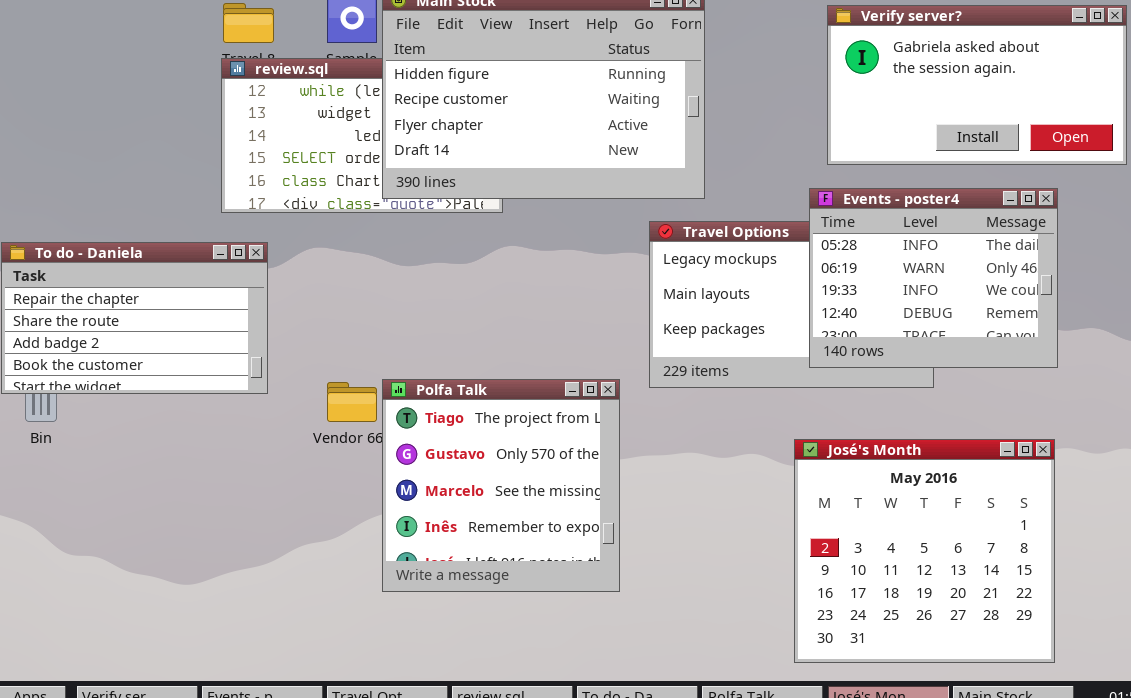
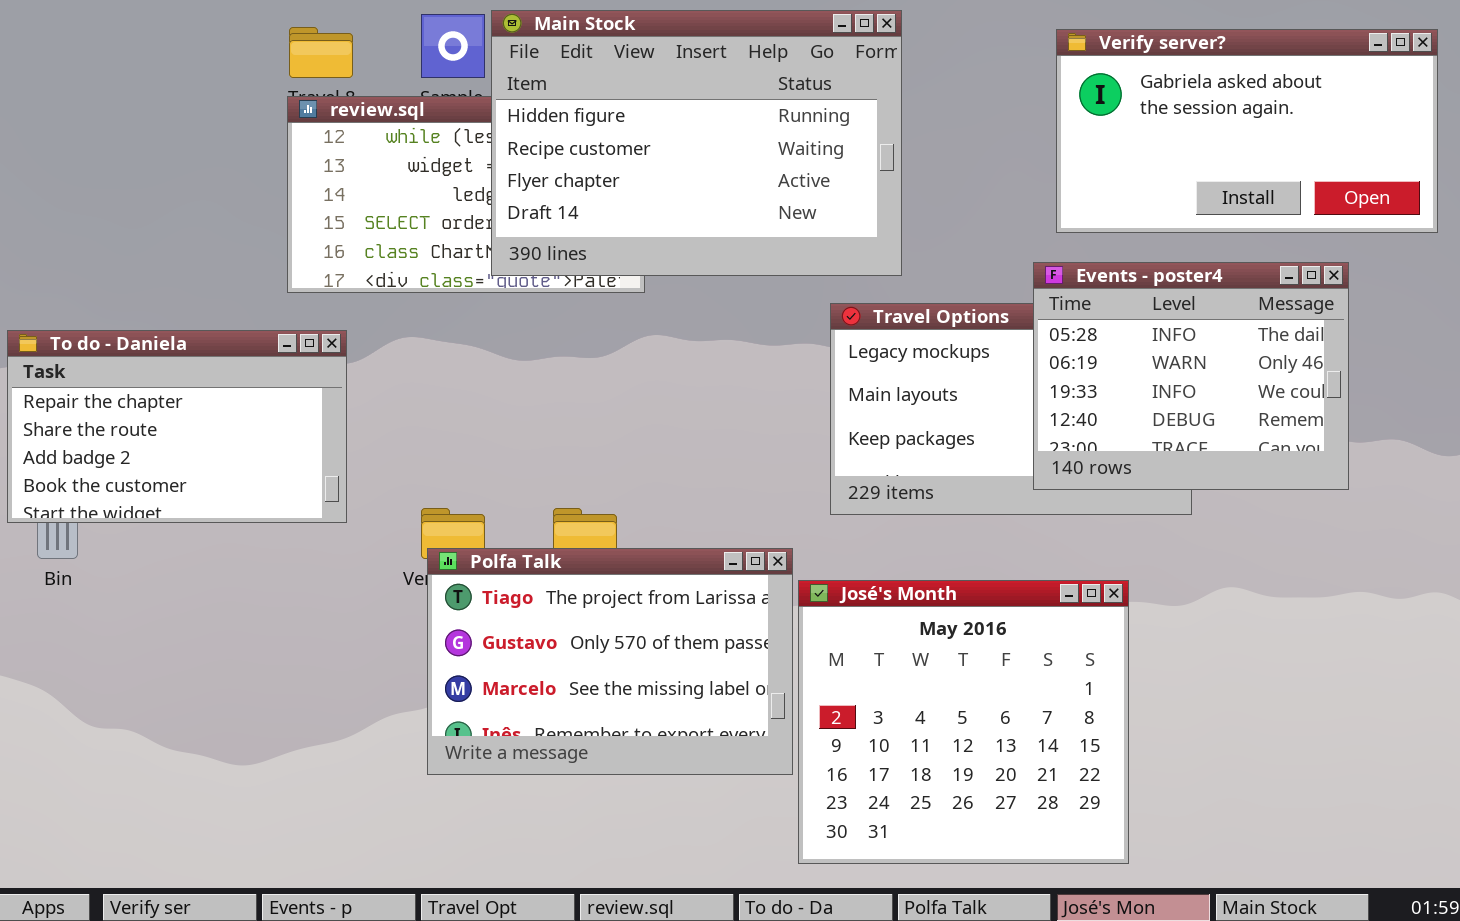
Polfa Talk: [382,379,620,592] -> [427,548,793,775], resized
José's Month: [794,439,1055,663] -> [798,580,1129,864], moved

